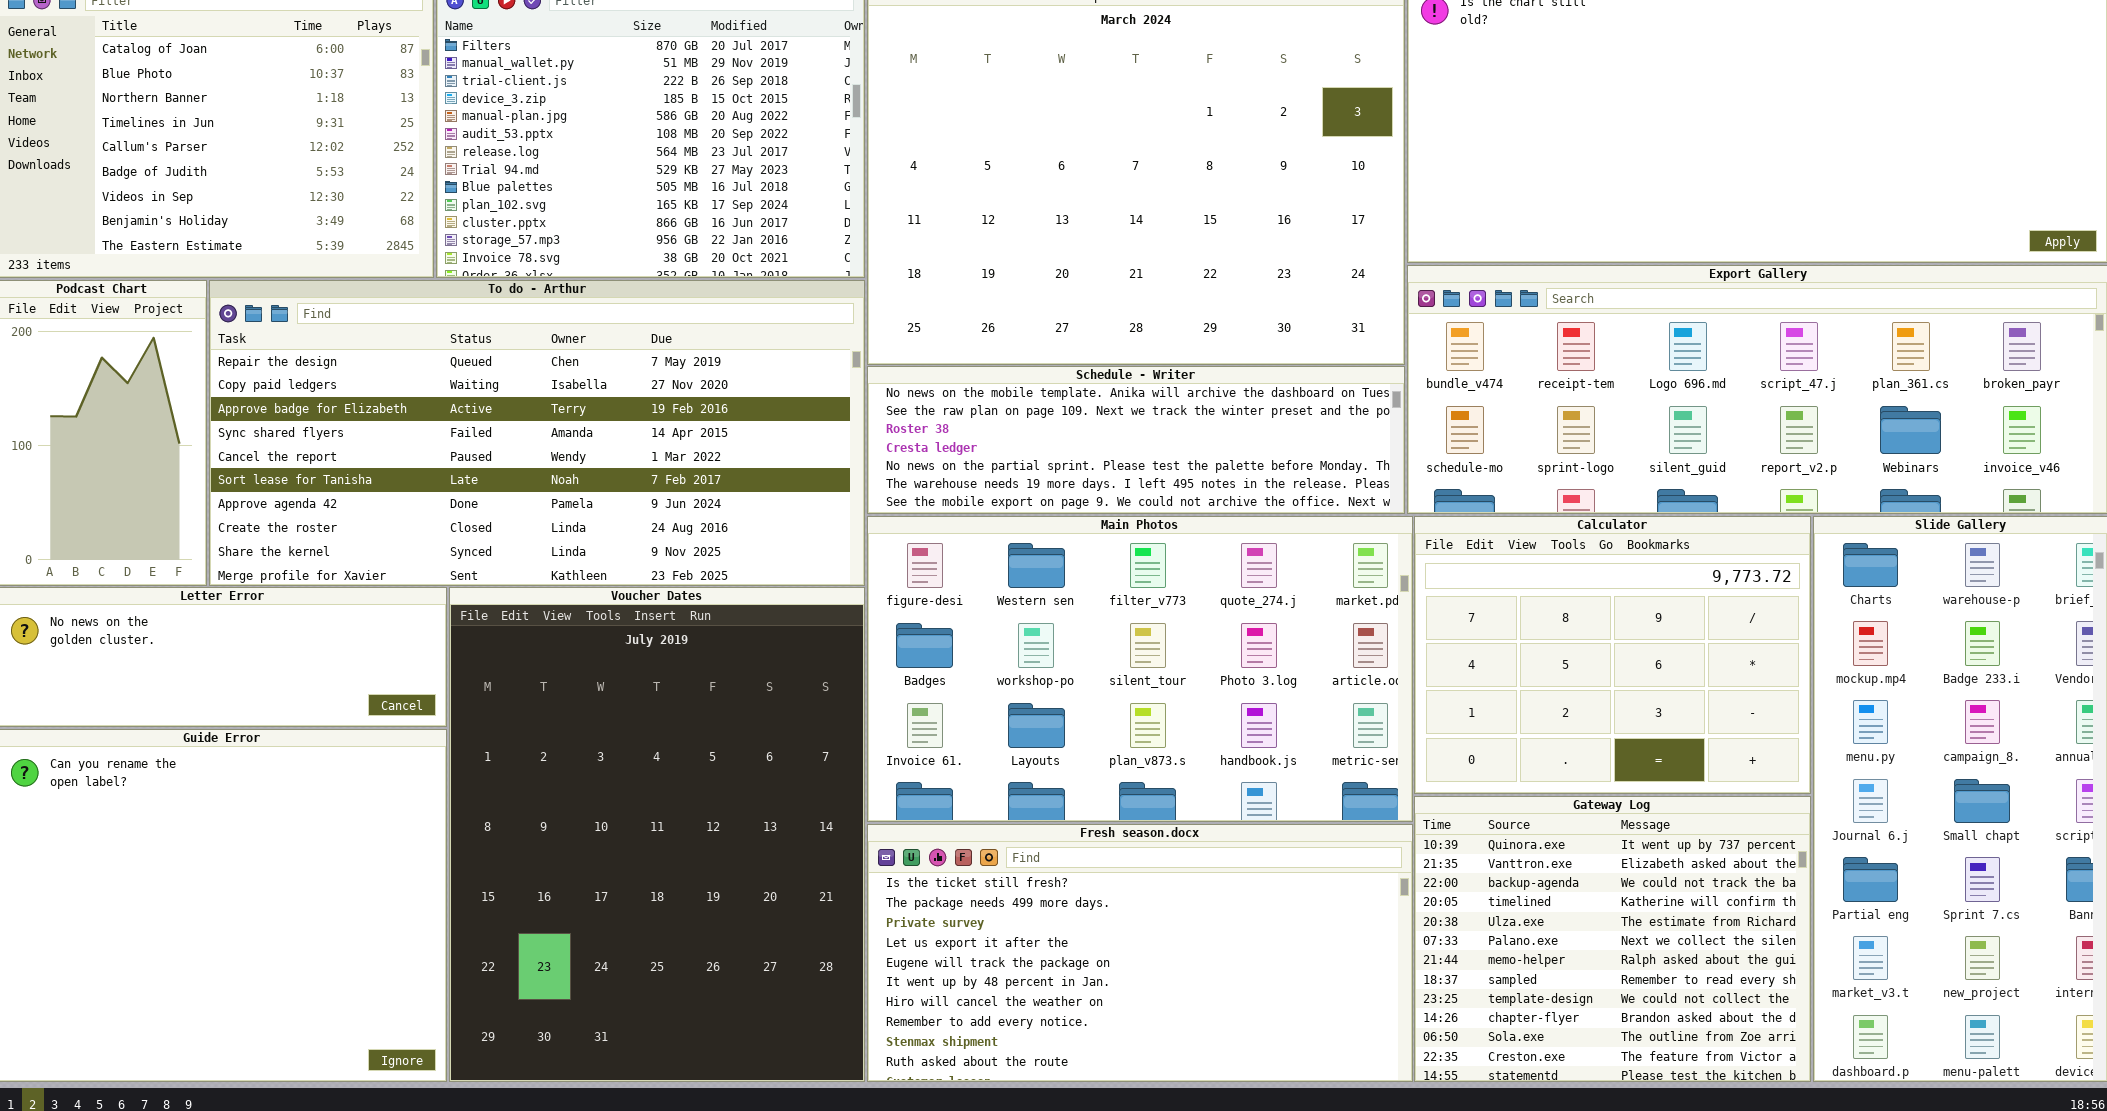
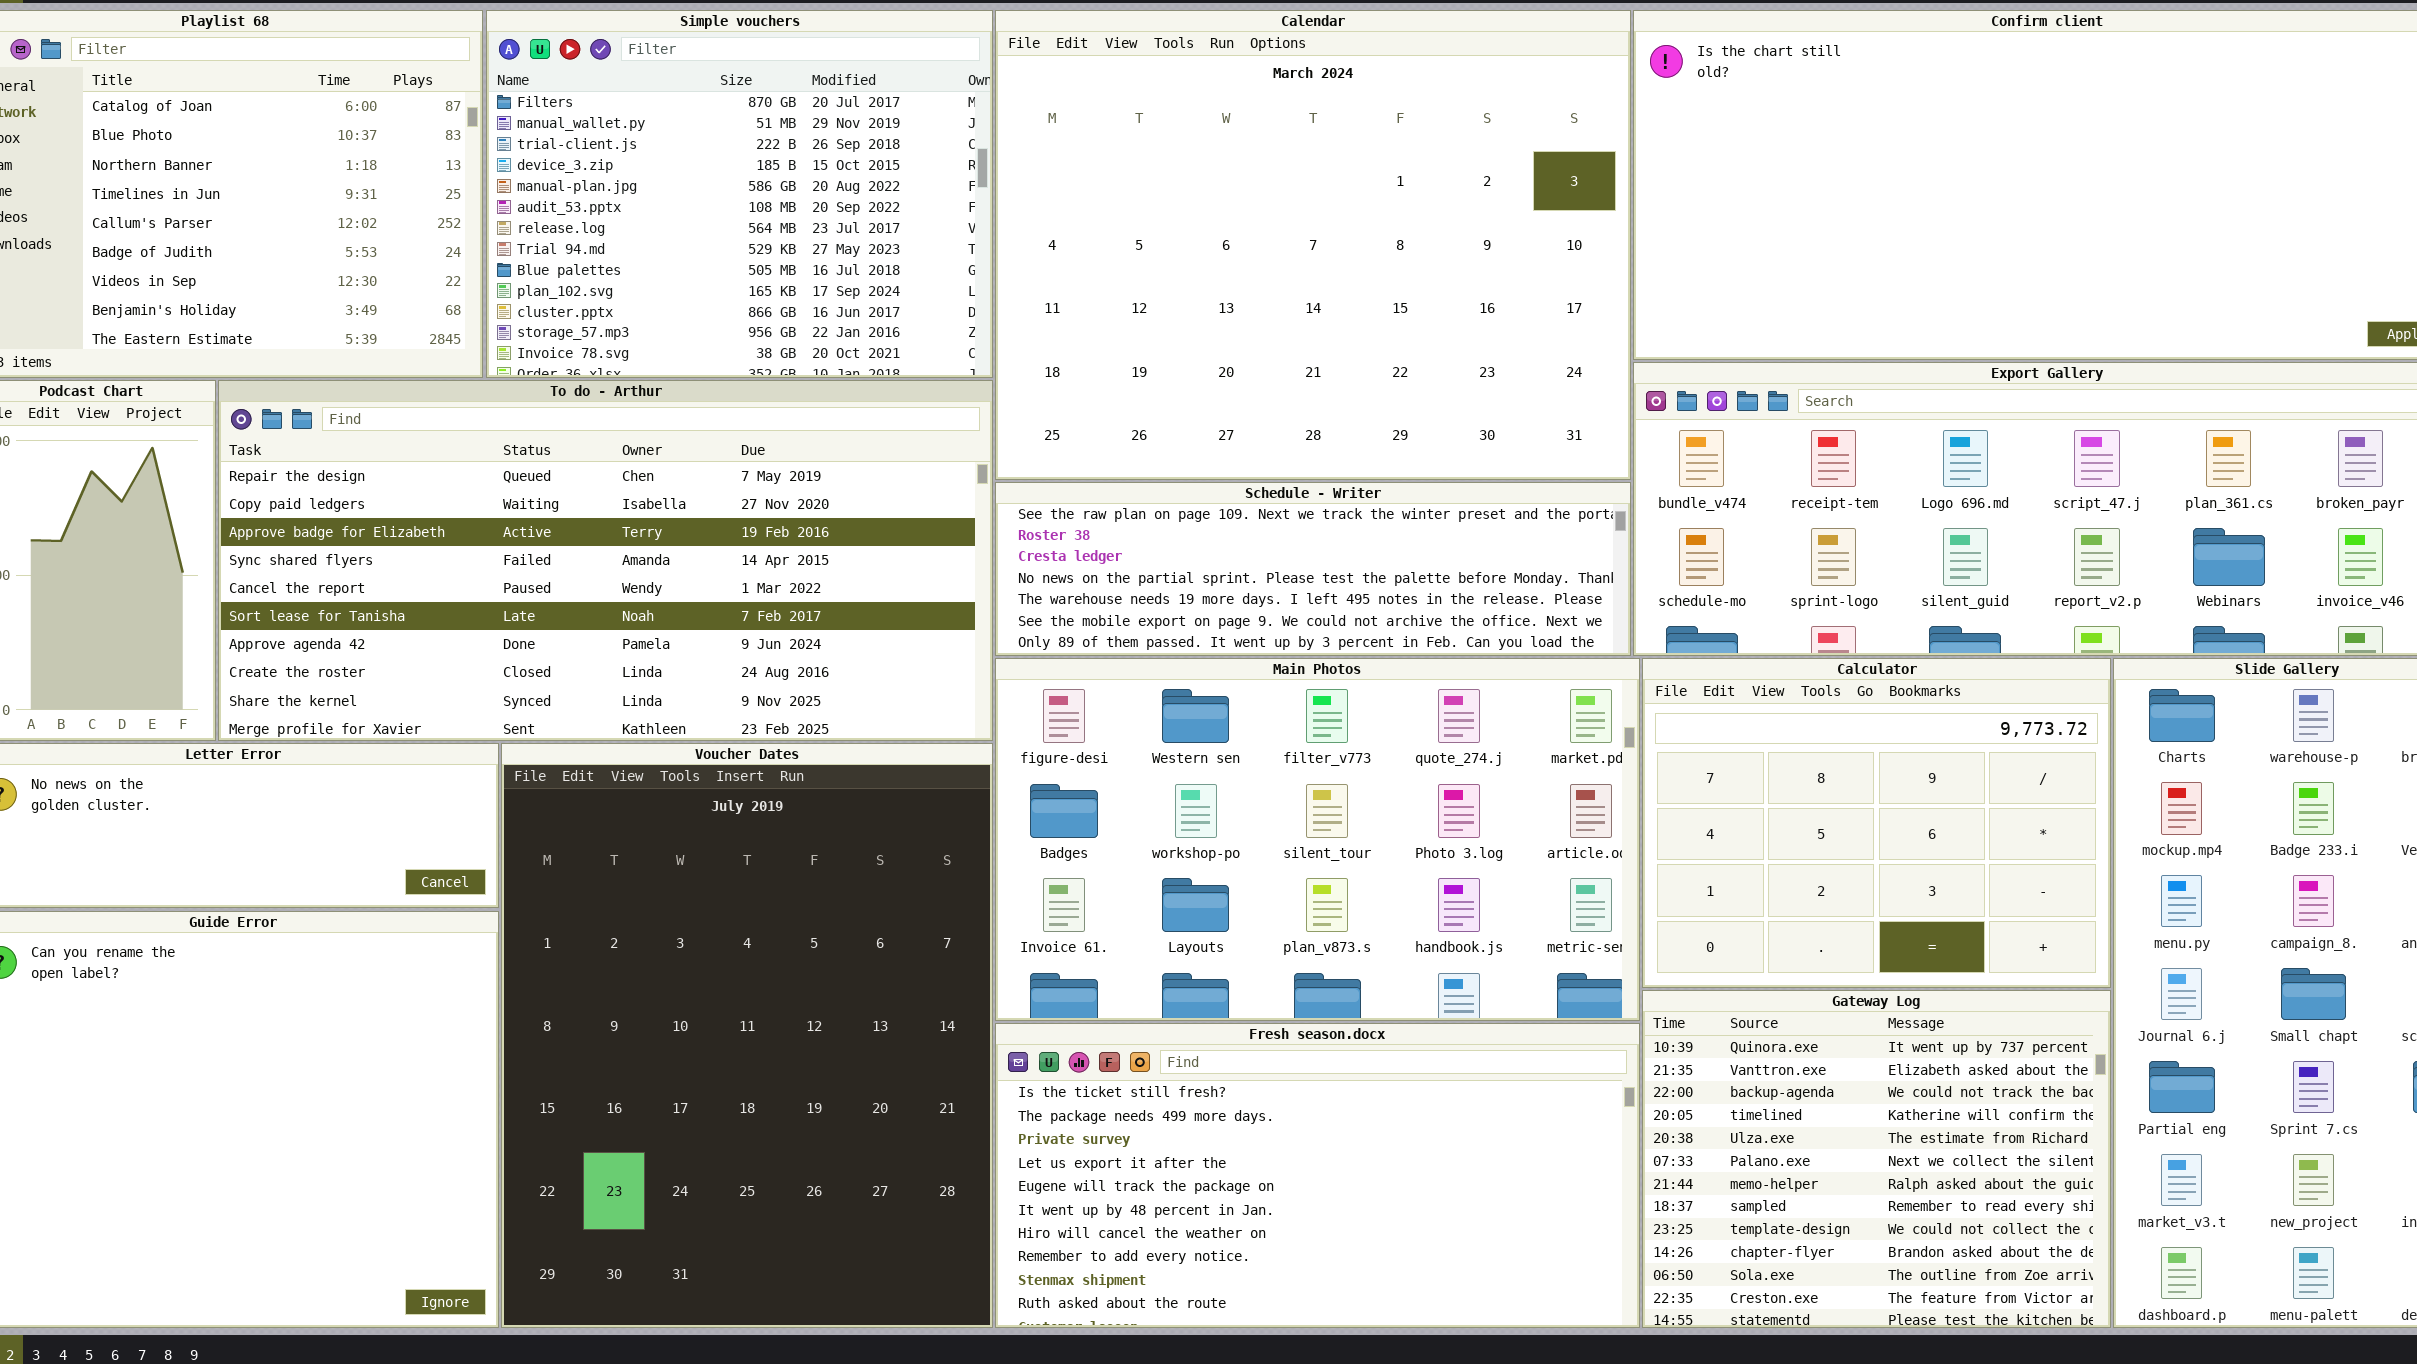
Schedule - Writer: [867,366,1405,514] -> [995,482,1631,656], scrolled down 1 row

